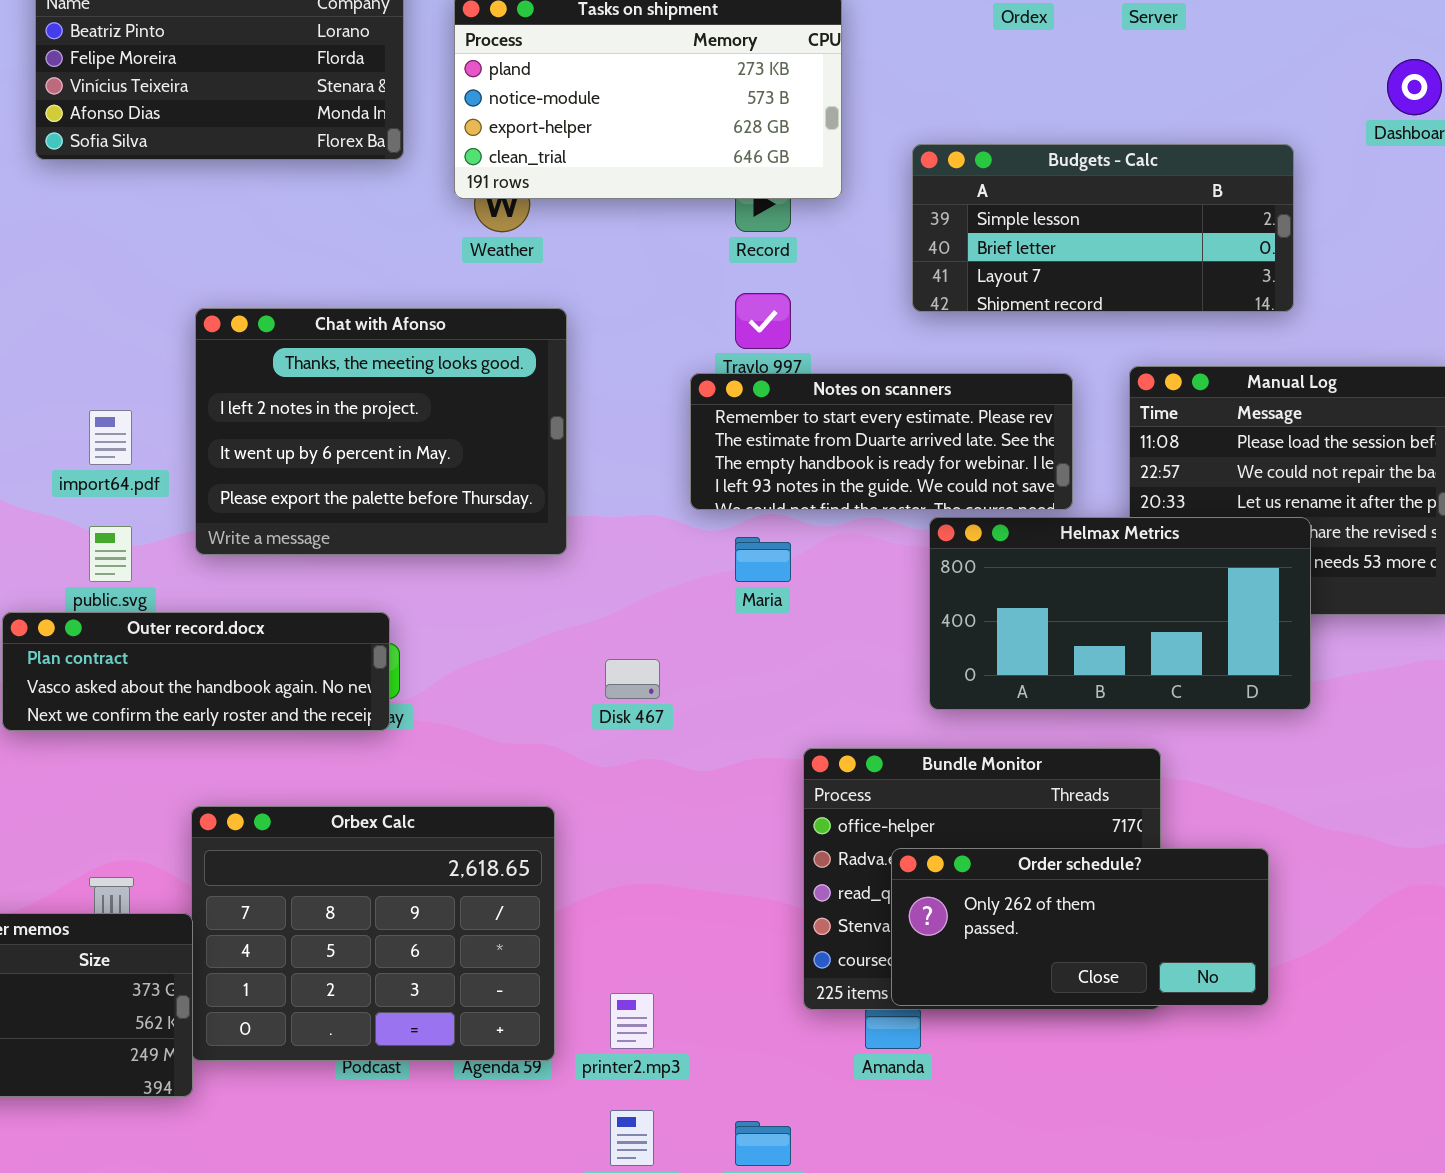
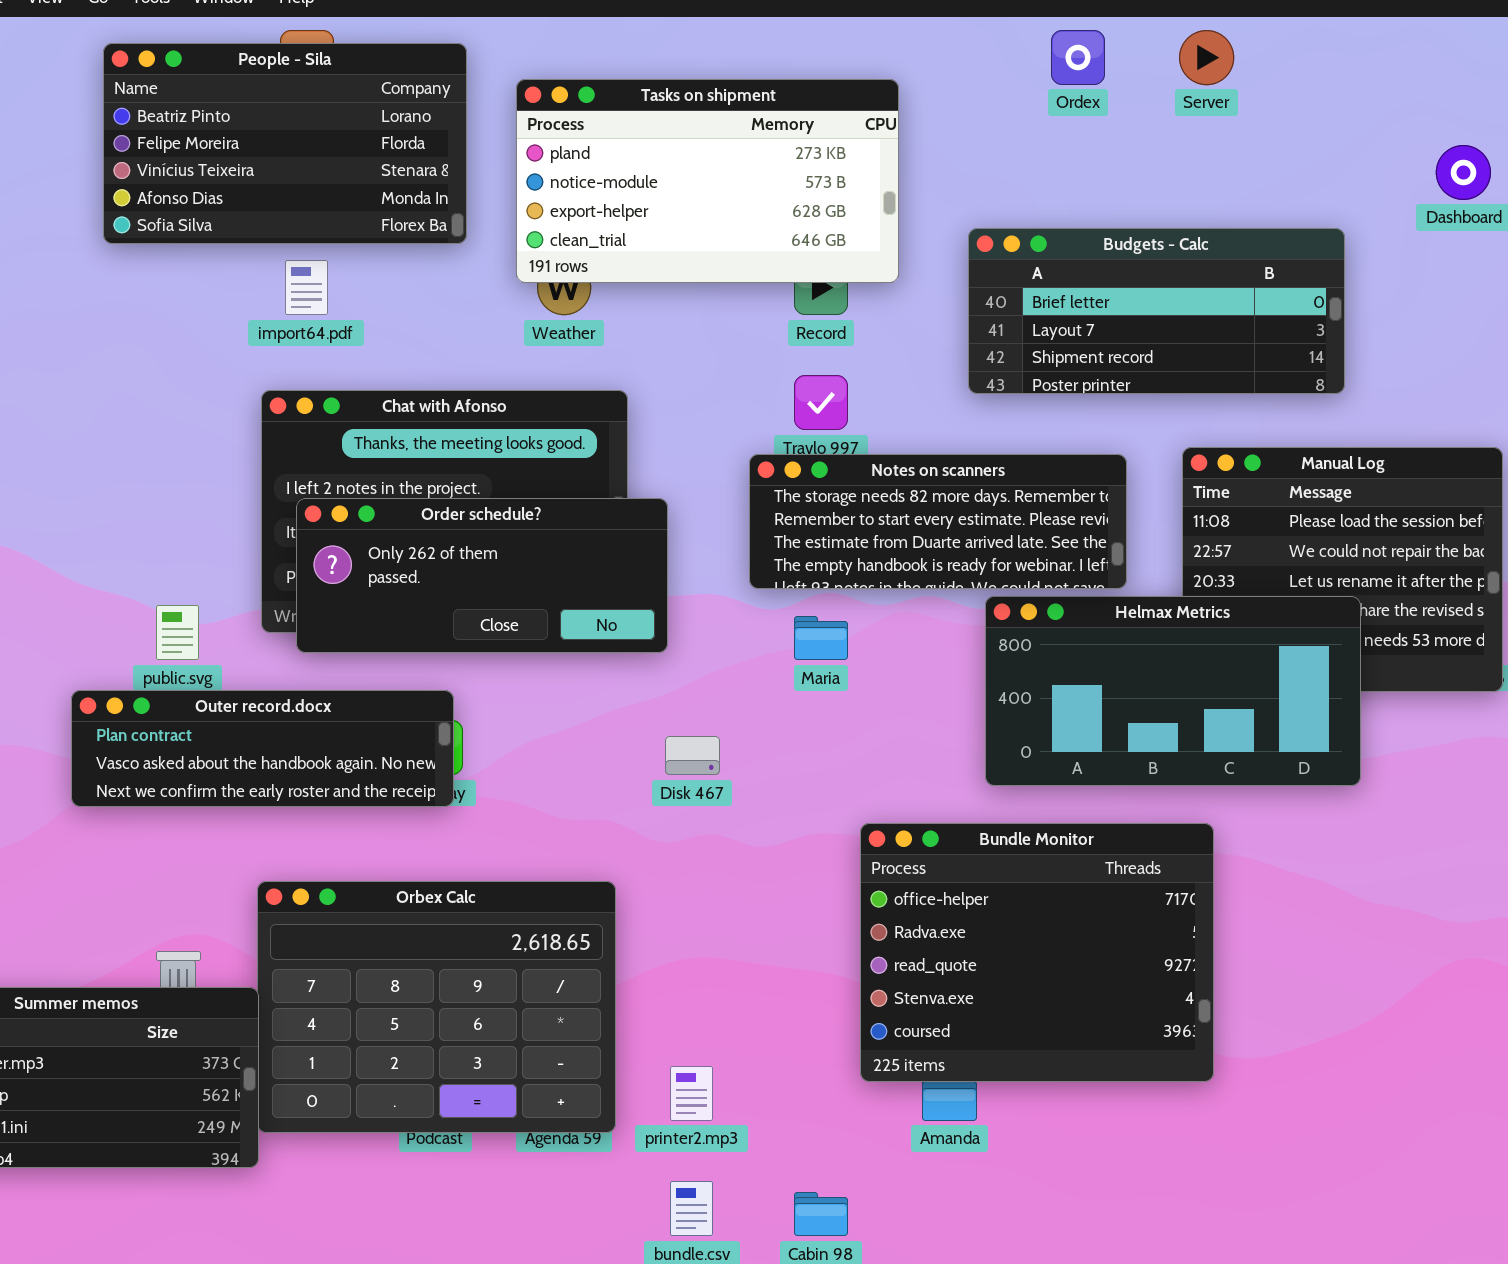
Budgets - Calc: [912,144,1294,312] -> [968,228,1345,394], scrolled down 1 row
Notes on scanners: [690,373,1073,510] -> [749,454,1127,589], scrolled up 1 row
import64.pdf: [89,410,132,465] -> [285,260,328,315], moved
Order schedule?: [891,848,1269,1006] -> [296,498,668,653], moved

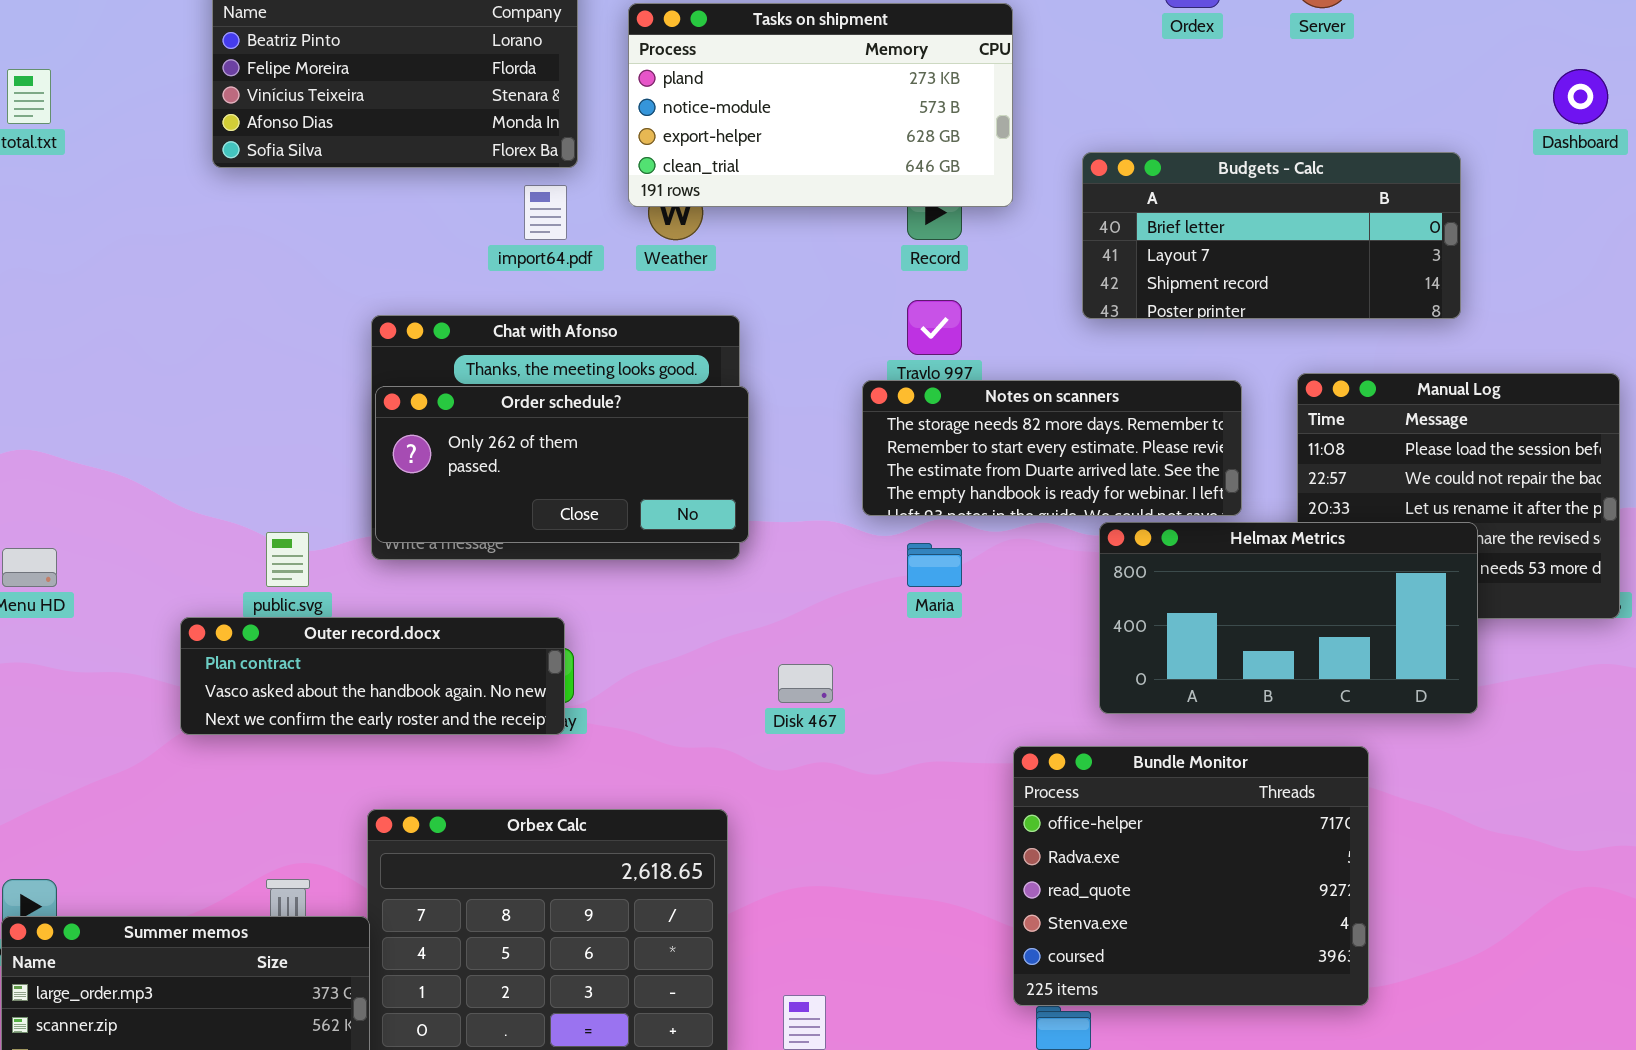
import64.pdf: [285,260,328,315] -> [524,185,567,240], moved
Order schedule?: [296,498,668,653] -> [375,386,749,543], moved
Bundle Monitor: [860,823,1214,1082] -> [1013,746,1369,1006], moved

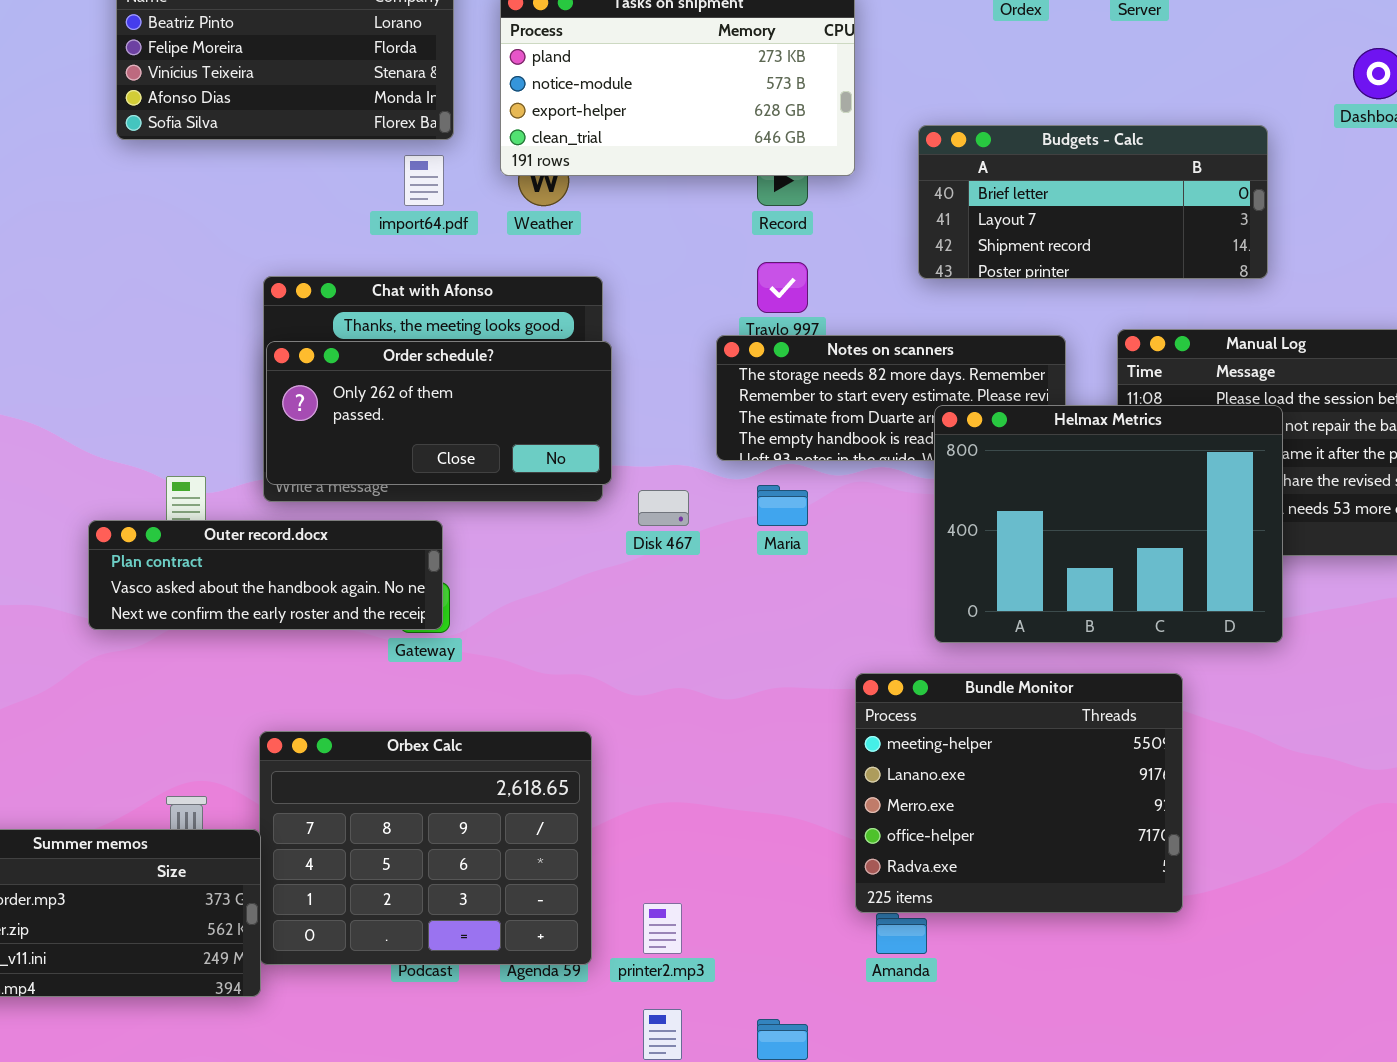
Helmax Metrics: [1099,522,1478,714] -> [934,405,1283,643], resized
Outer record.docx: [180,617,565,735] -> [88,520,443,630], moved
Disk 467: [778,664,833,703] -> [638,490,689,526], moved
Bundle Monitor: [1013,746,1369,1006] -> [855,673,1183,913], scrolled up 3 rows

